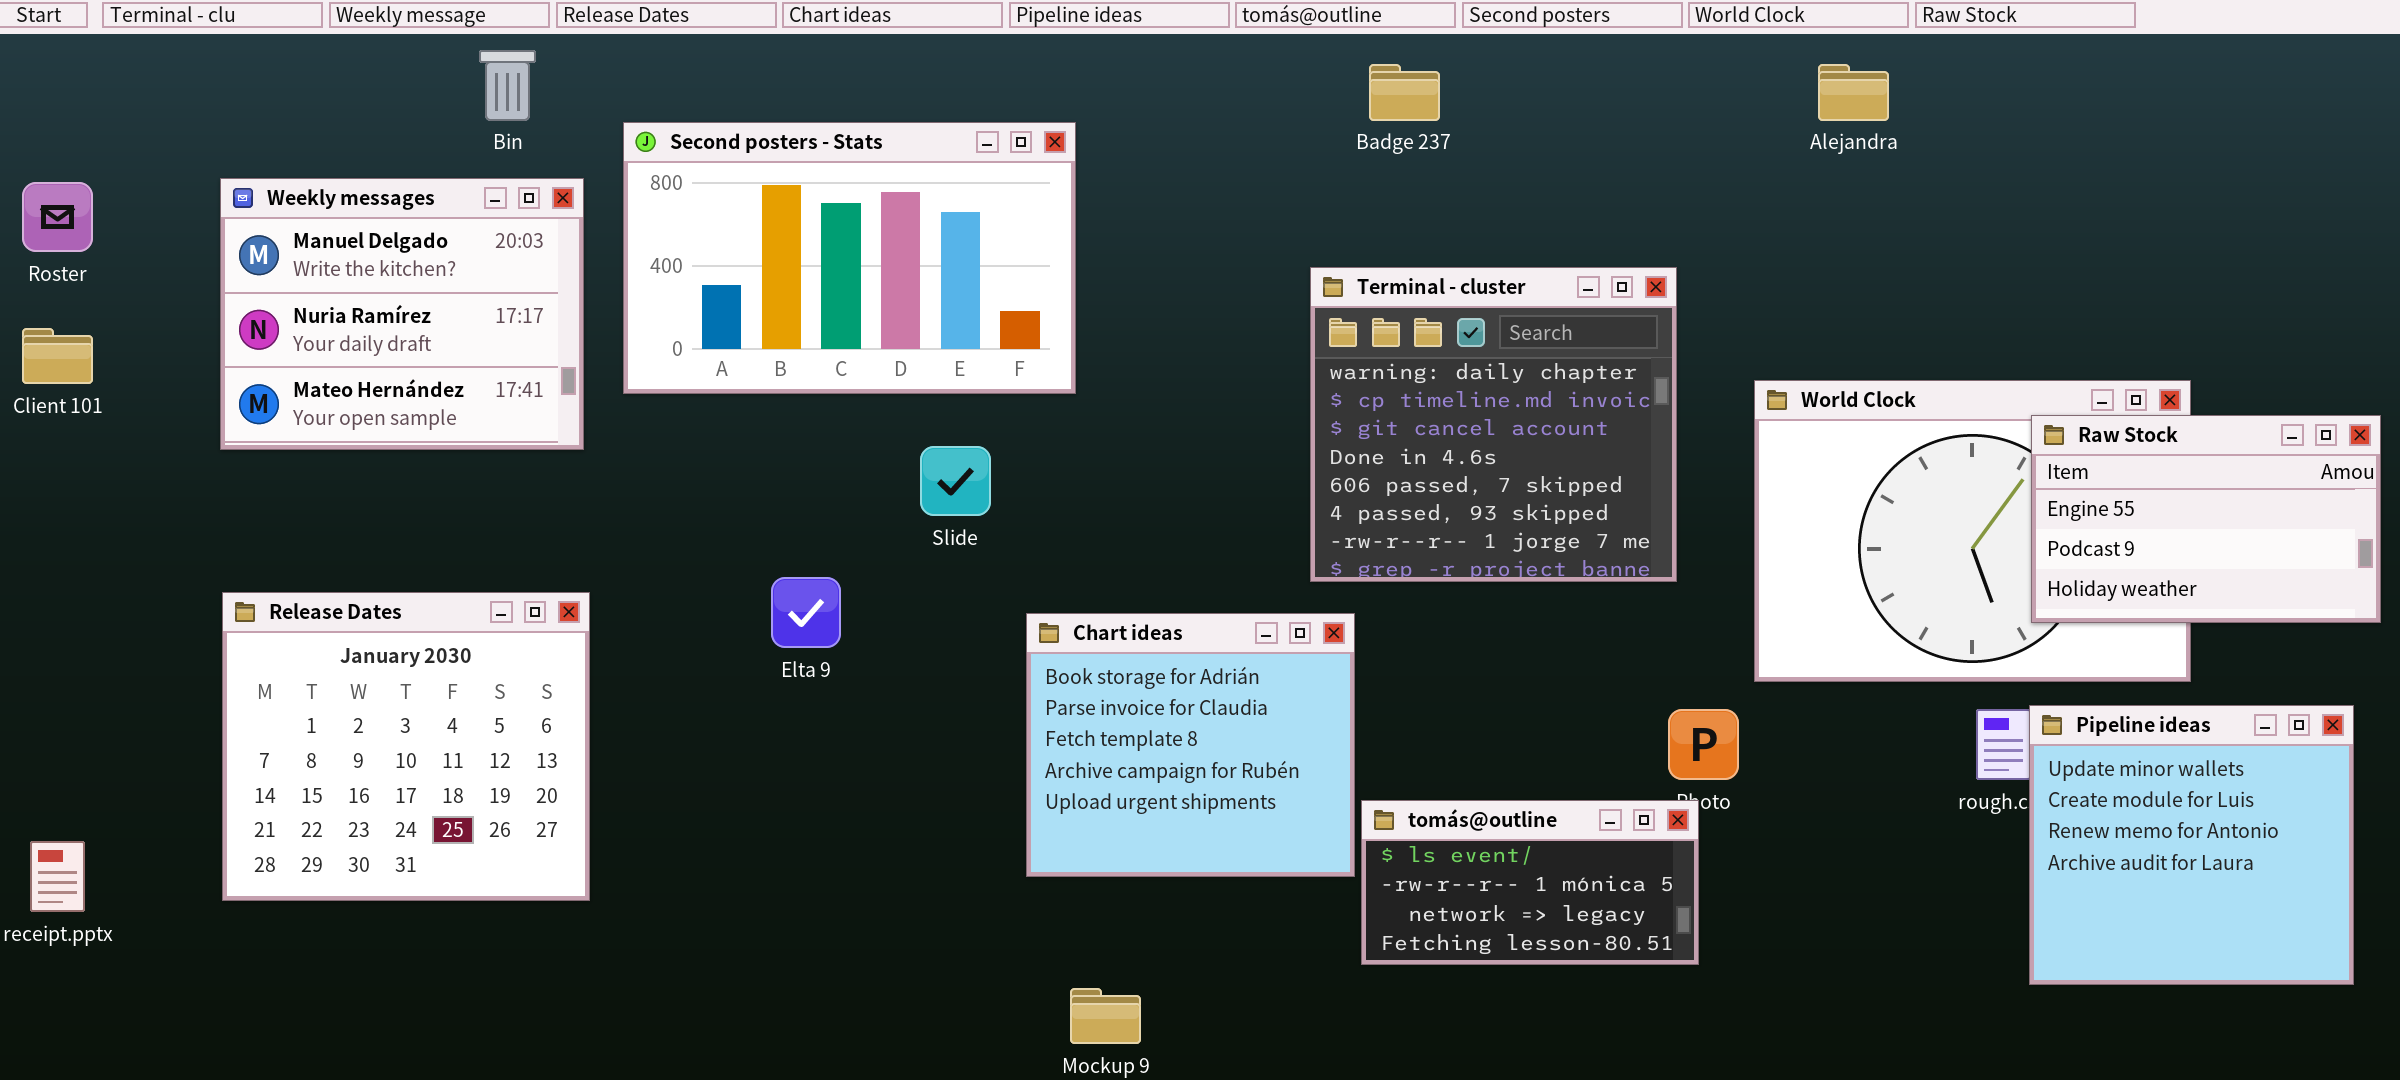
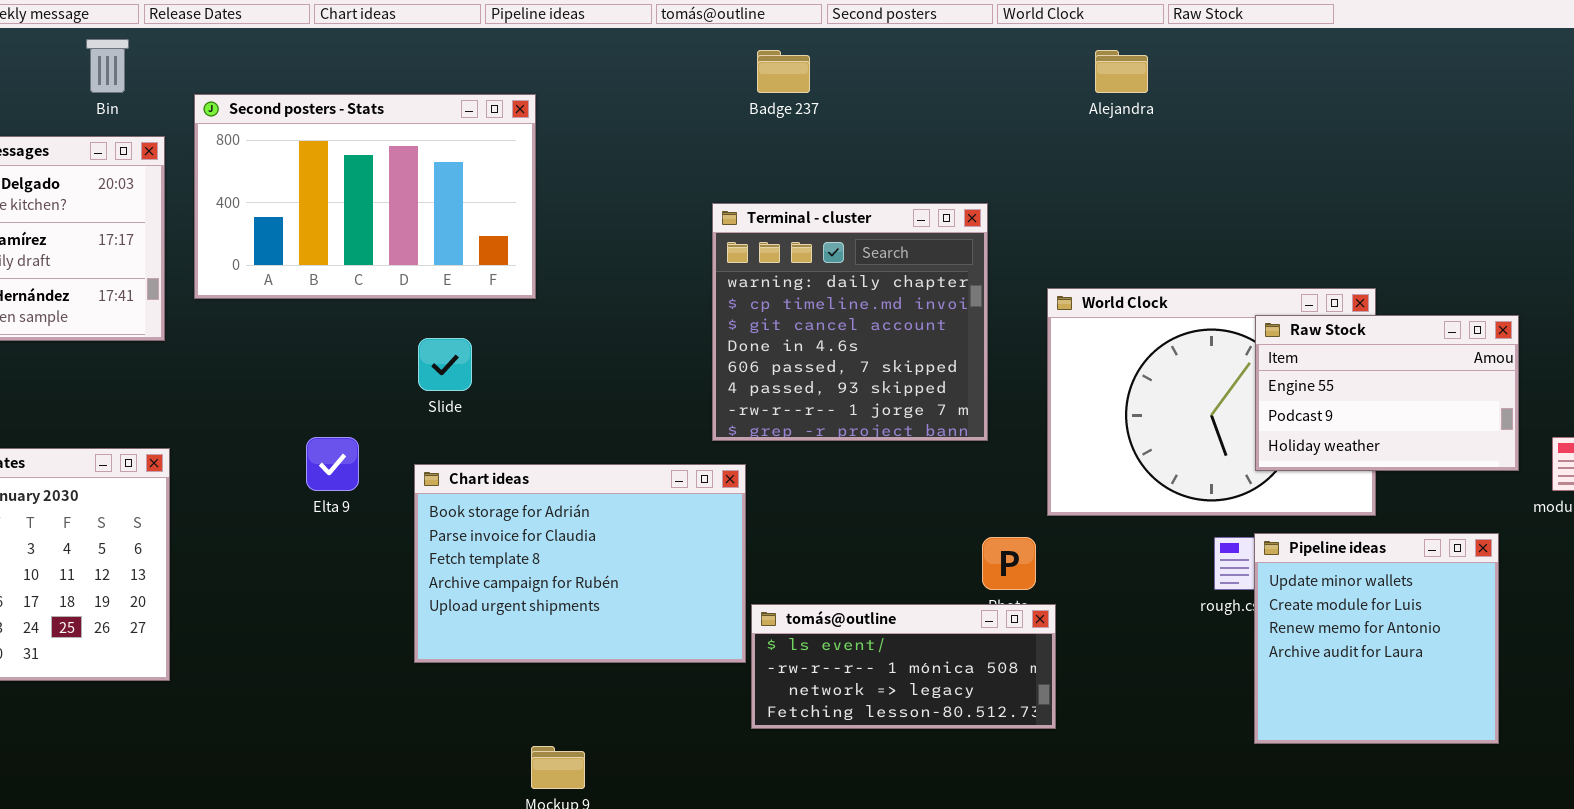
Chart ideas: [1026,613,1355,877] -> [414,464,746,663], resized
tomás@outline: [1361,800,1699,965] -> [751,604,1056,729], resized

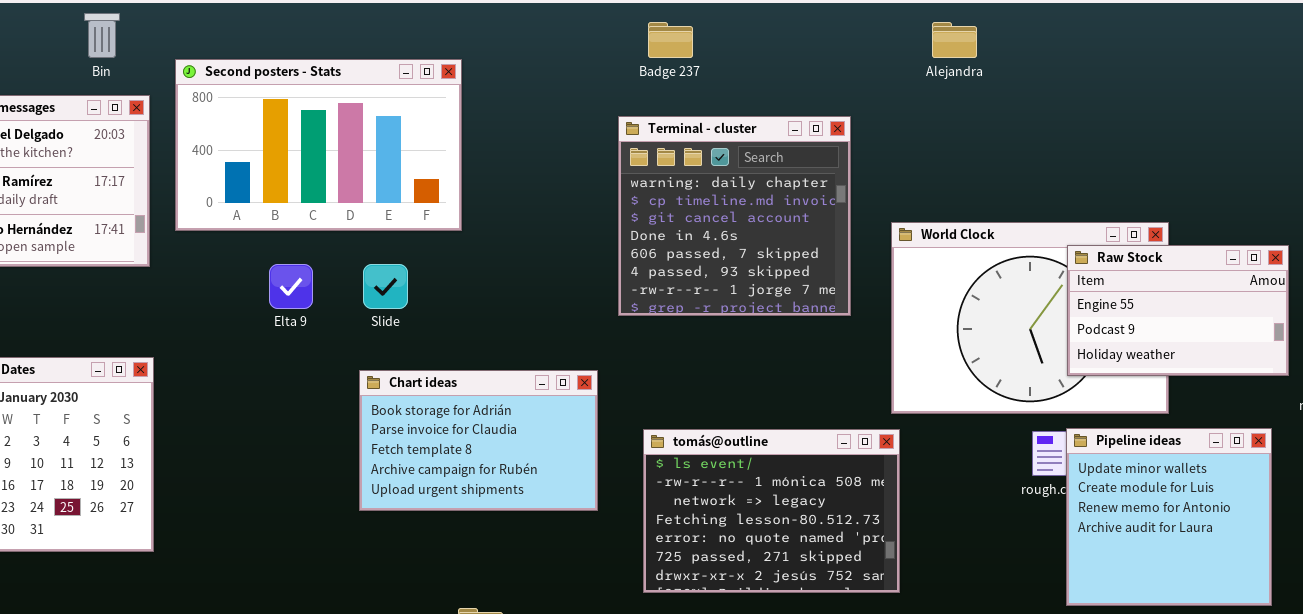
Terminal - cluster: [712,203,988,441] -> [618,116,851,316], moved
Elta 9: [306,437,359,491] -> [269,264,313,309], moved
Chart ideas: [414,464,746,663] -> [359,370,598,511], resized
tomás@outline: [751,604,1056,729] -> [643,429,900,593], resized

